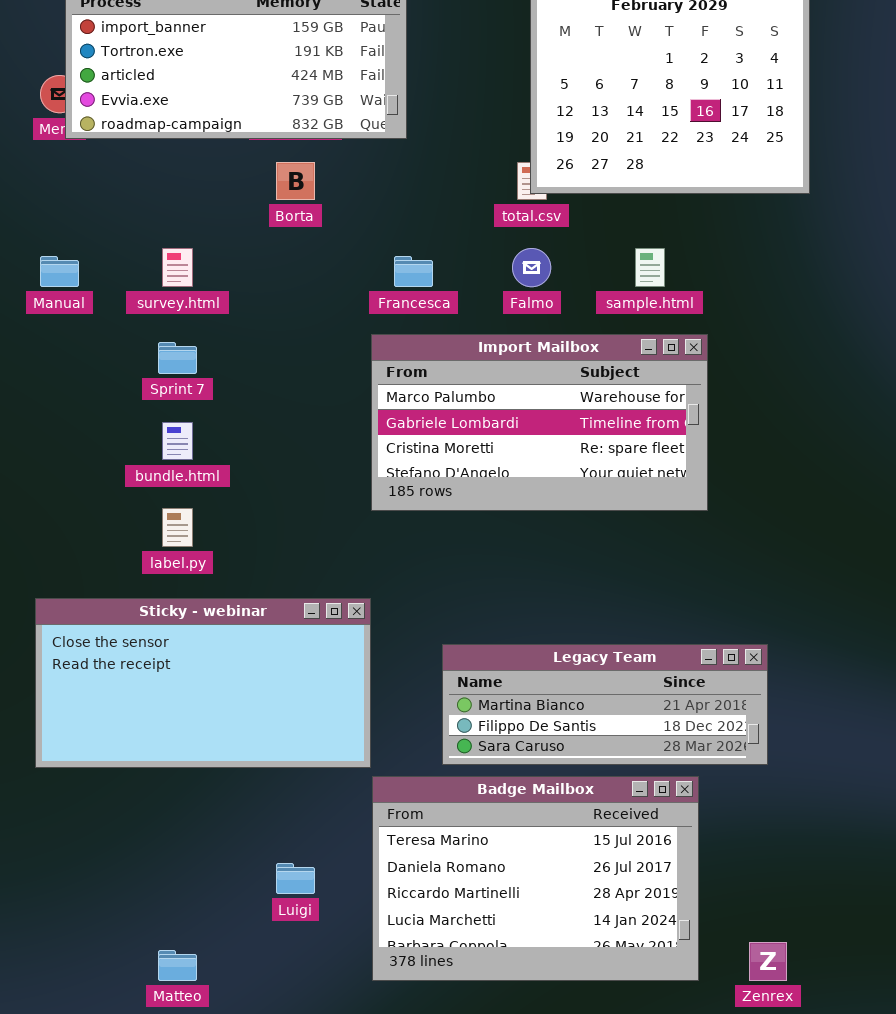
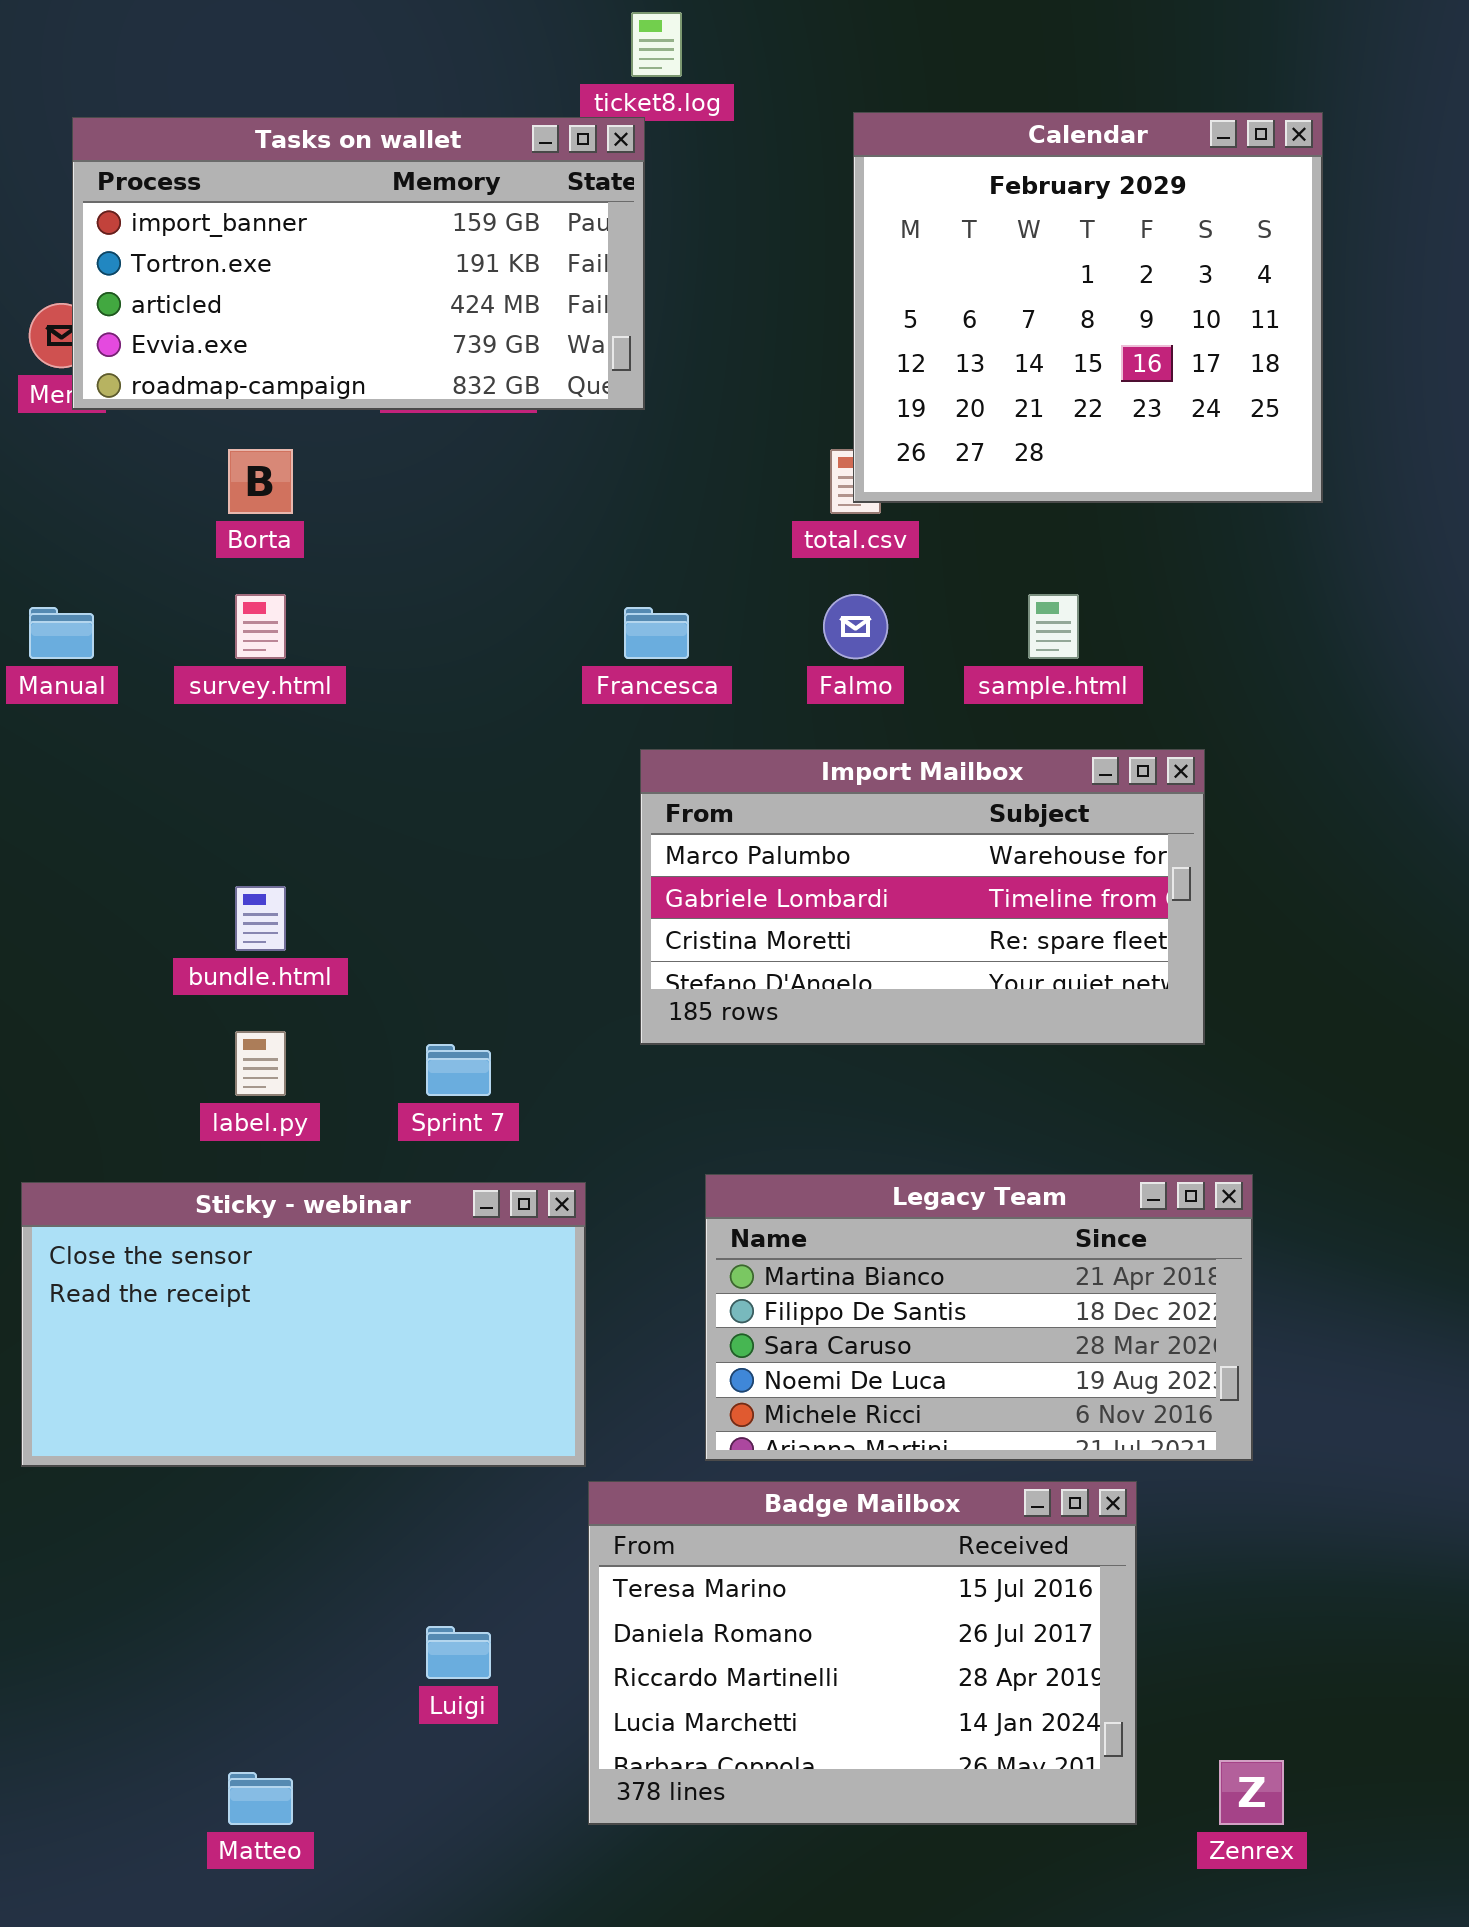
Borta: [276,162,315,200] -> [228,449,293,514], moved
Import Mailbox: [371,334,708,511] -> [640,749,1205,1045], moved
Sprint 7: [158,342,197,374] -> [426,1044,491,1096], moved
Legacy Team: [442,644,768,765] -> [705,1174,1253,1461], resized

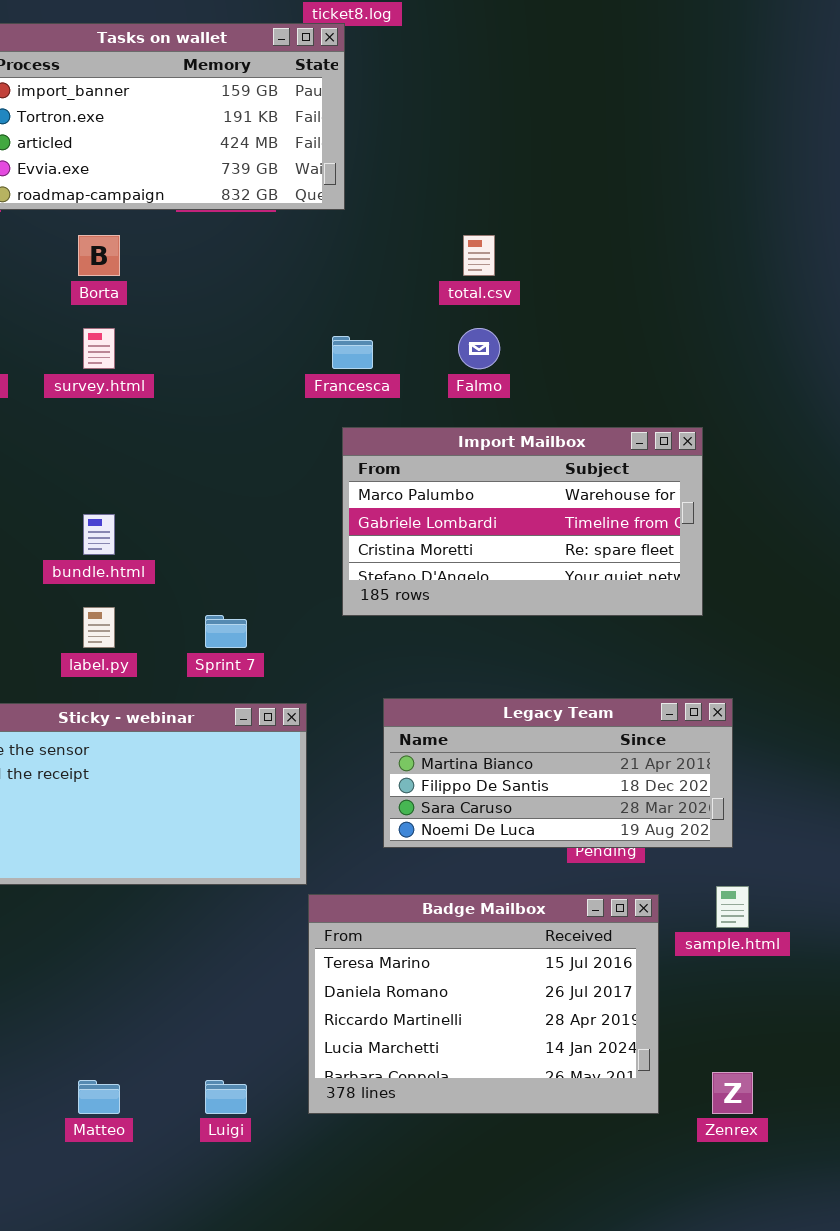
Calendar: [853,112,1323,503] -> none, closed
sample.html: [1028,594,1079,659] -> [716,886,749,928], moved
Legacy Team: [705,1174,1253,1461] -> [383,698,733,848], resized
Luigi: [426,1626,491,1679] -> [205,1080,247,1114], moved

